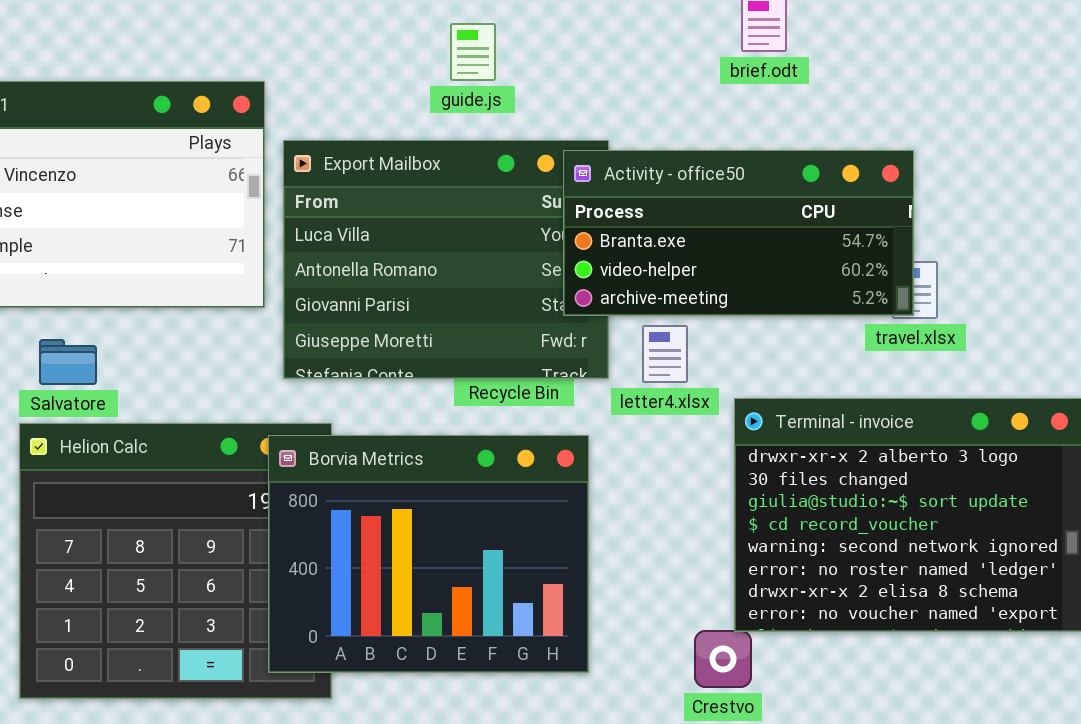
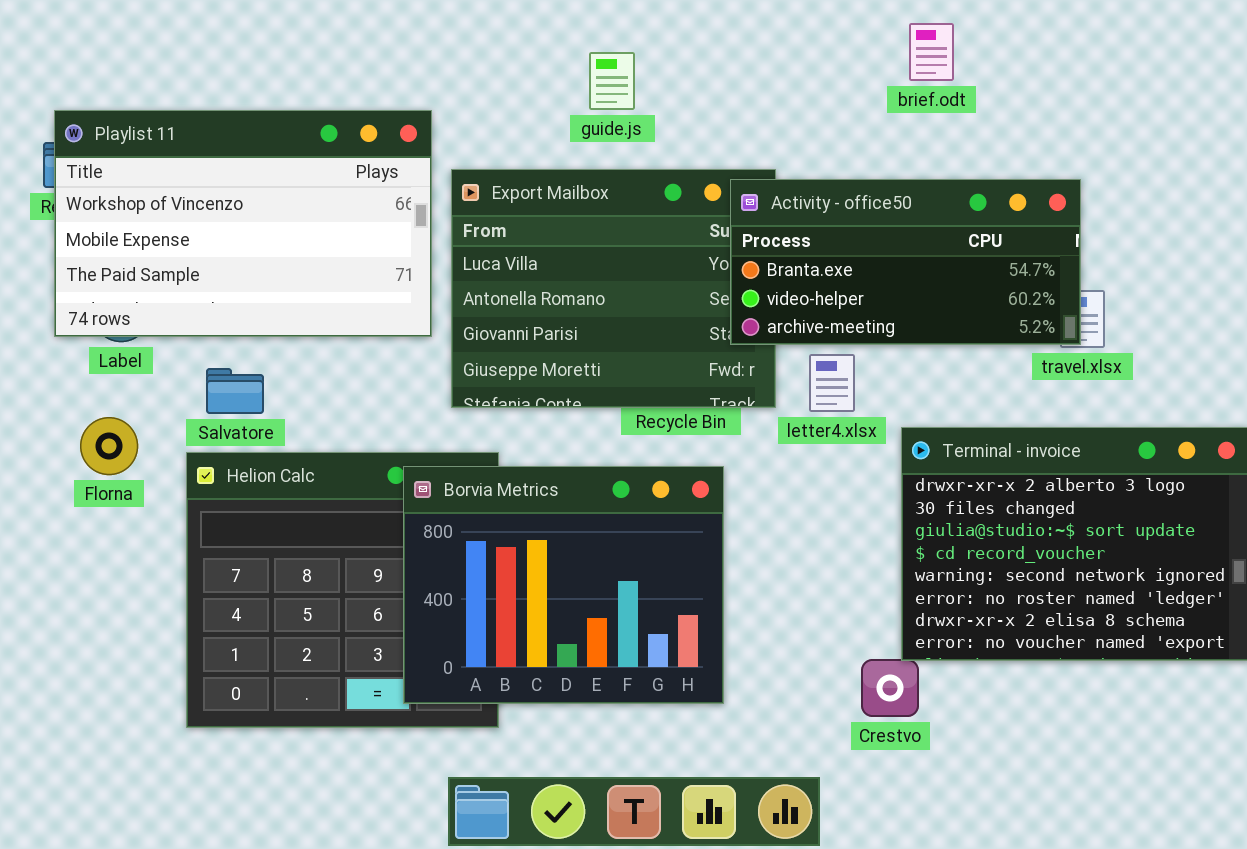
guide.js: [450,23,496,81] -> [589,52,635,110], moved
Borvia Metrics: [268,435,589,673] -> [403,466,724,704], moved

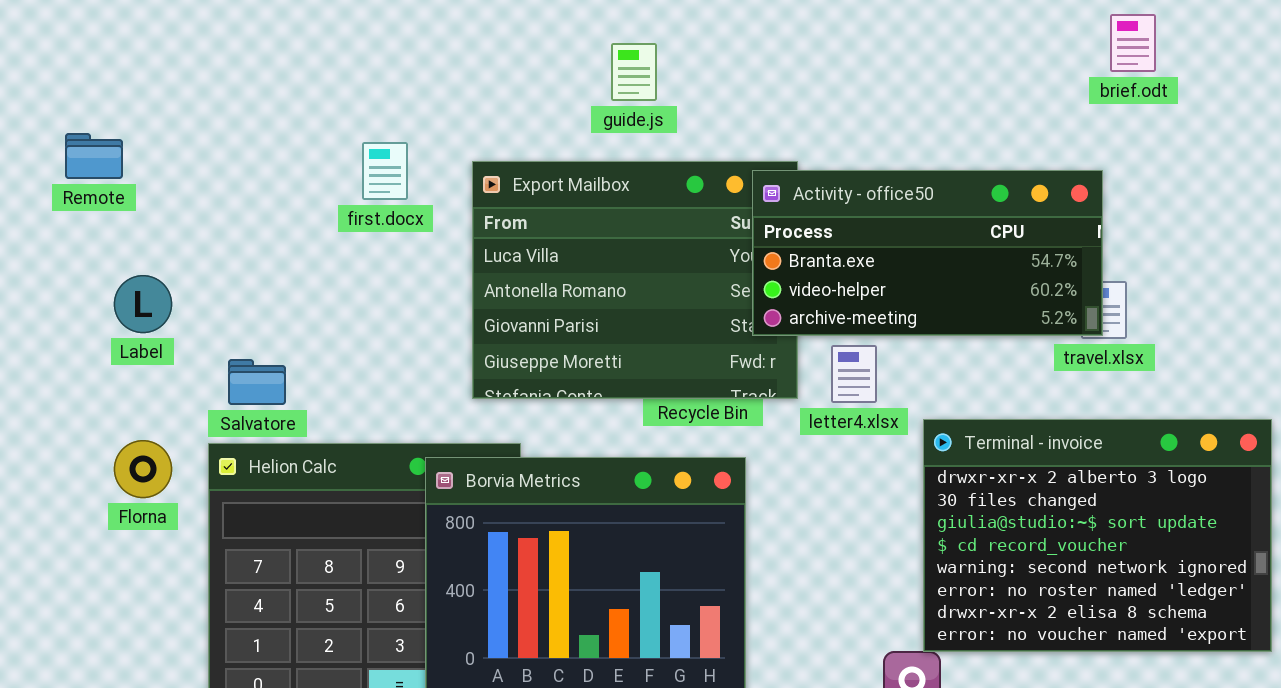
brief.odt: [909,23,954,81] -> [1110,14,1156,72], moved
Playlist 11: [54,110,432,337] -> none, closed
Florna: [80,417,138,475] -> [114,440,172,498], moved

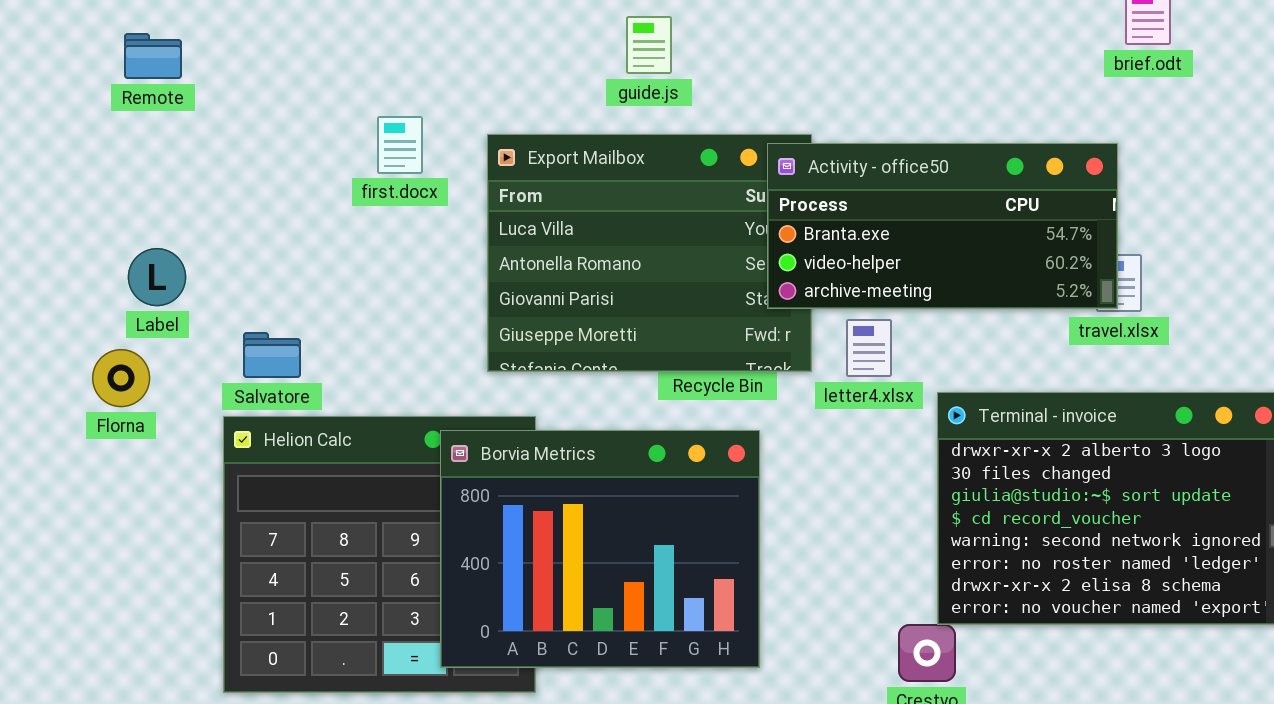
Remote: [65,133,123,179] -> [124,33,182,79], moved
Florna: [114,440,172,498] -> [92,349,150,407], moved

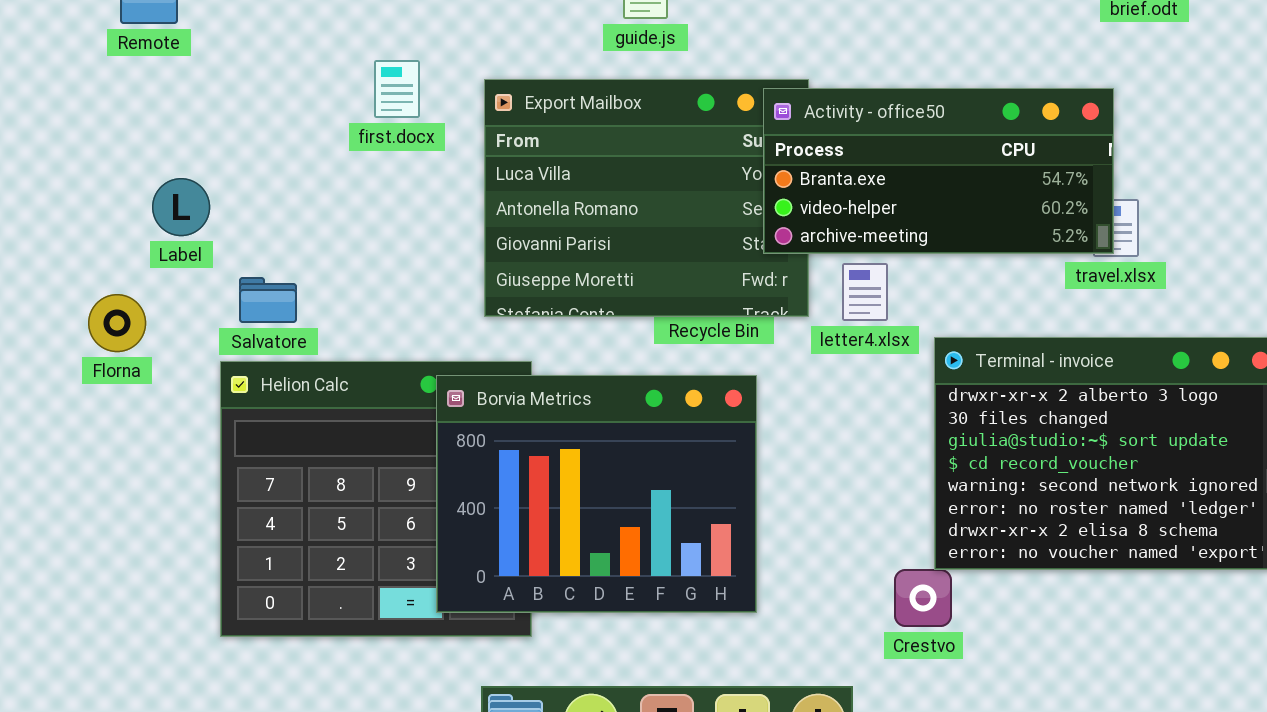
Label: [128,248,186,306] -> [152,178,210,236], moved

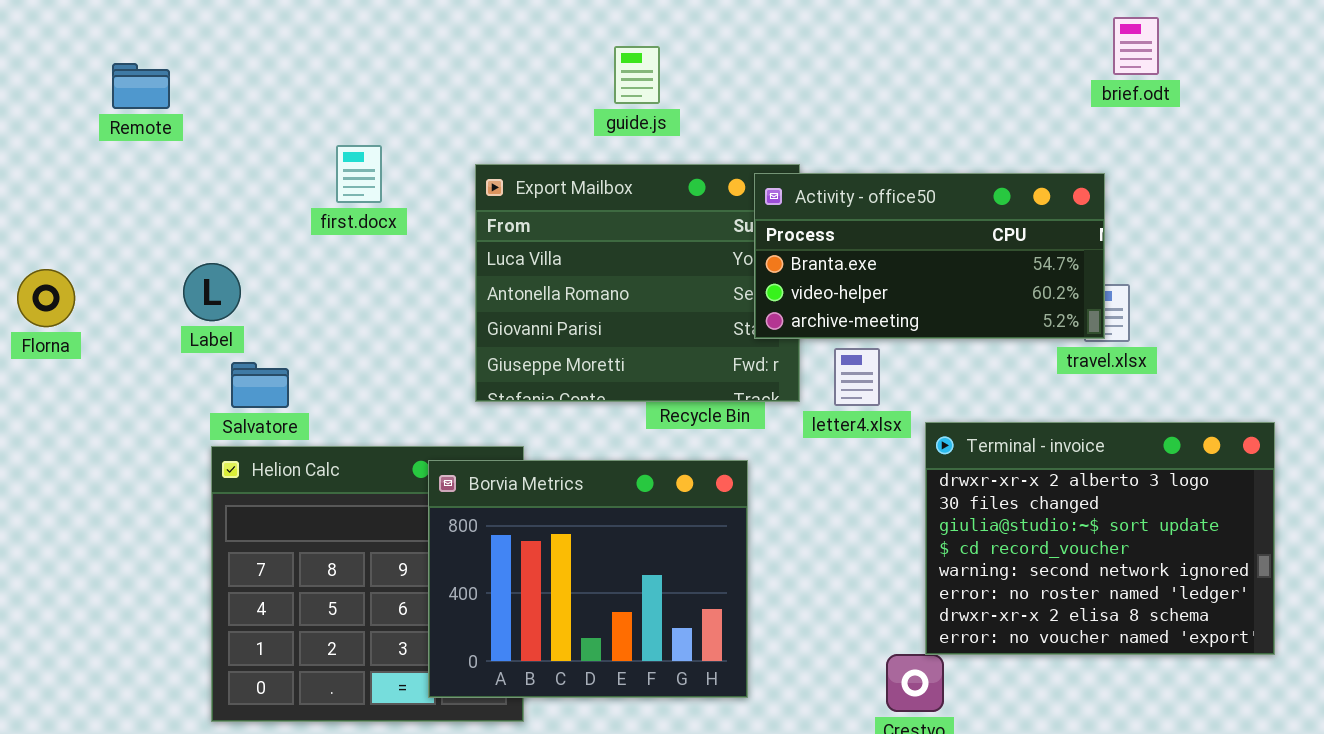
first.docx: [374,60,420,118] -> [336,145,382,203], moved
Label: [152,178,210,236] -> [183,263,241,321], moved
Florna: [88,294,146,352] -> [17,269,75,327], moved

